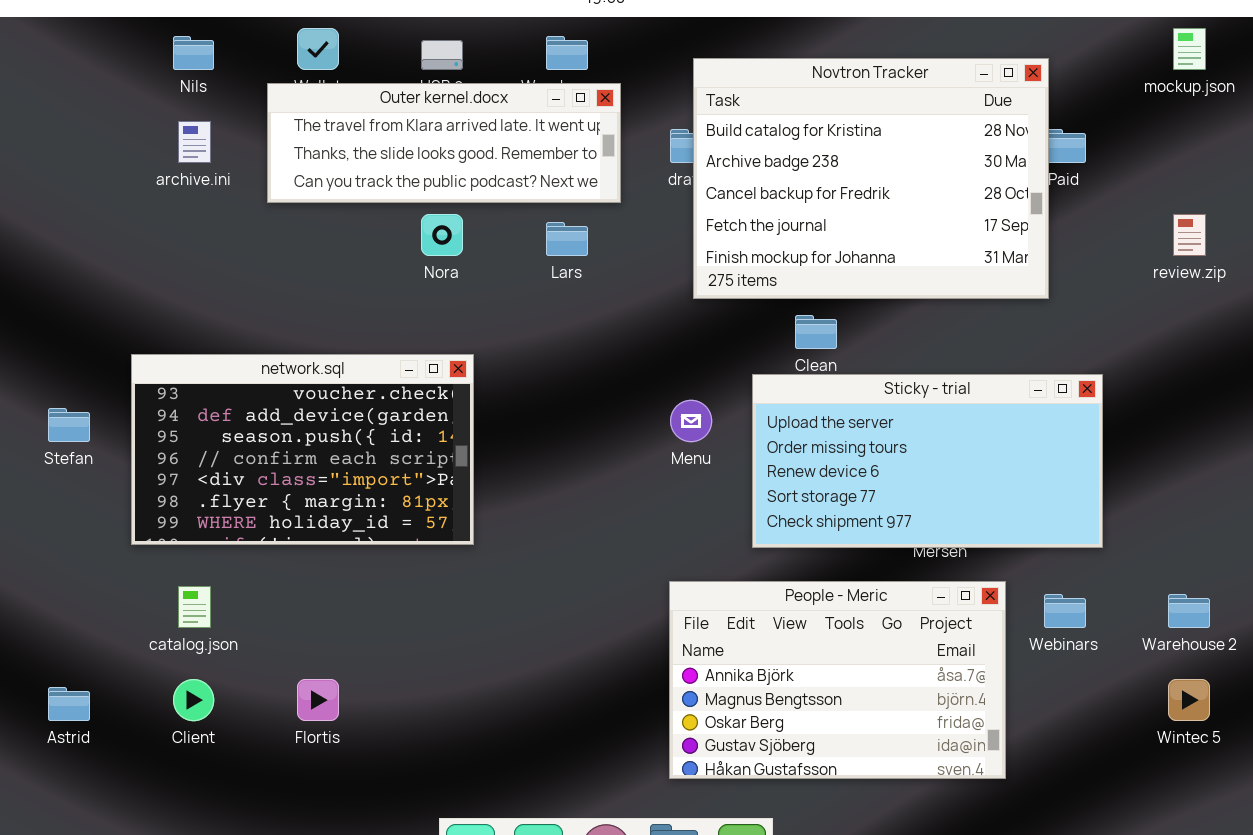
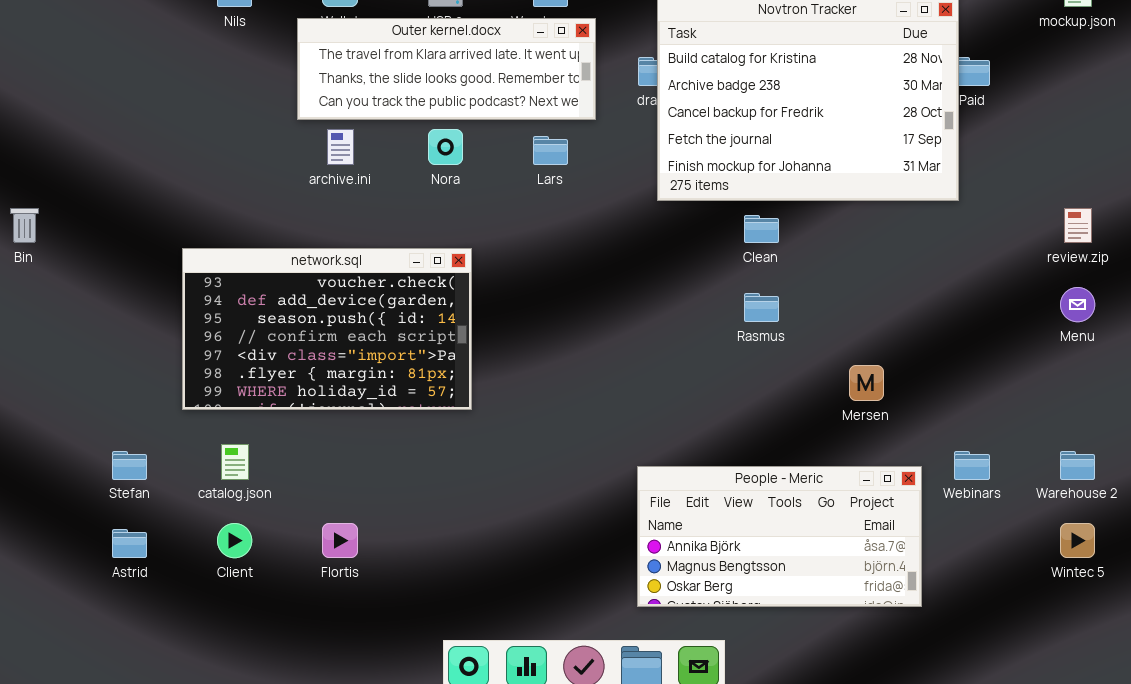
archive.ini: [178,121,211,163] -> [327,129,354,165], moved
review.zip: [1173,214,1206,256] -> [1064,208,1092,243], moved
Sticky - trial: [752,374,1103,548] -> none, closed
Menu: [670,400,712,442] -> [1060,287,1095,322], moved
Stefan: [48,408,90,442] -> [112,451,147,480], moved
People - Meric: [669,581,1006,779] -> [637,466,922,607], resized

